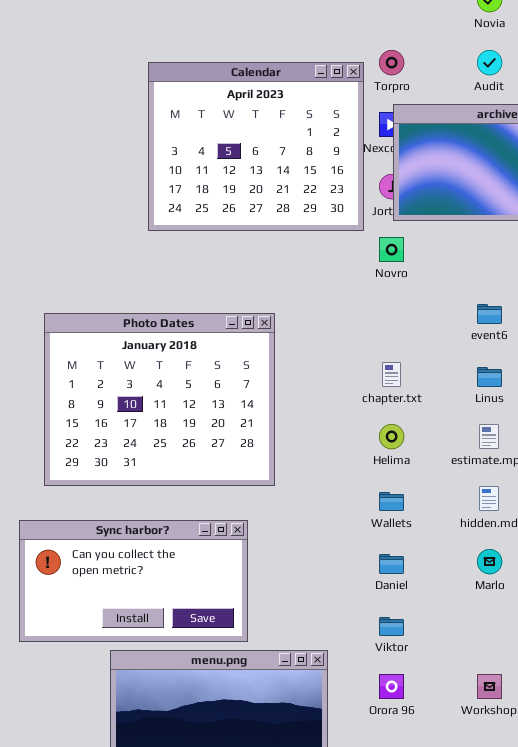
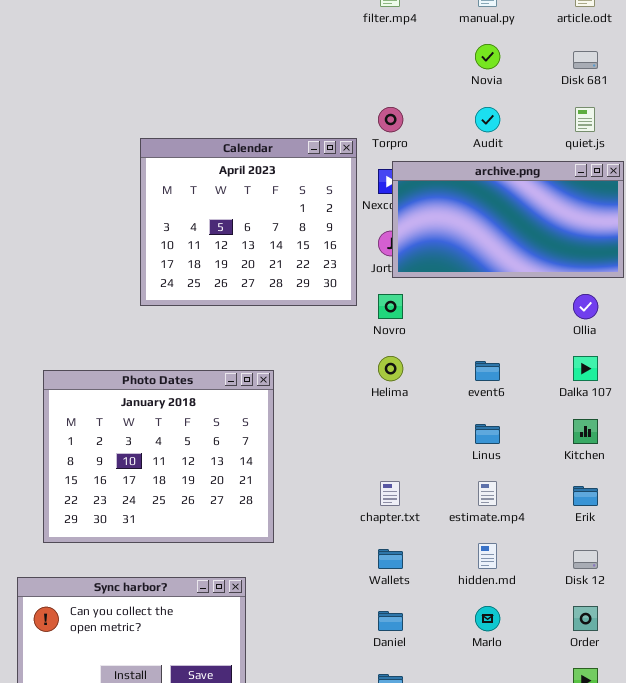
Calendar: [148,62,364,231] -> [140,138,357,306], moved
chapter.txt: [382,362,401,387] -> [380,481,400,506], moved
Helima: [379,424,404,449] -> [378,356,403,381], moved

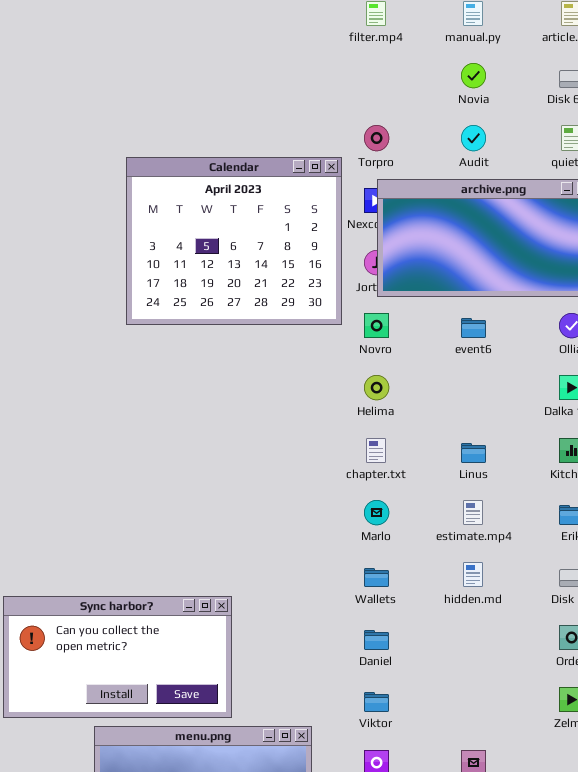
event6: [475,361,500,381] -> [461,318,486,338], moved
Photo Dates: [43,370,274,543] -> none, closed
chapter.txt: [380,481,400,506] -> [366,438,386,463], moved
Marlo: [475,606,500,631] -> [364,500,389,525], moved

